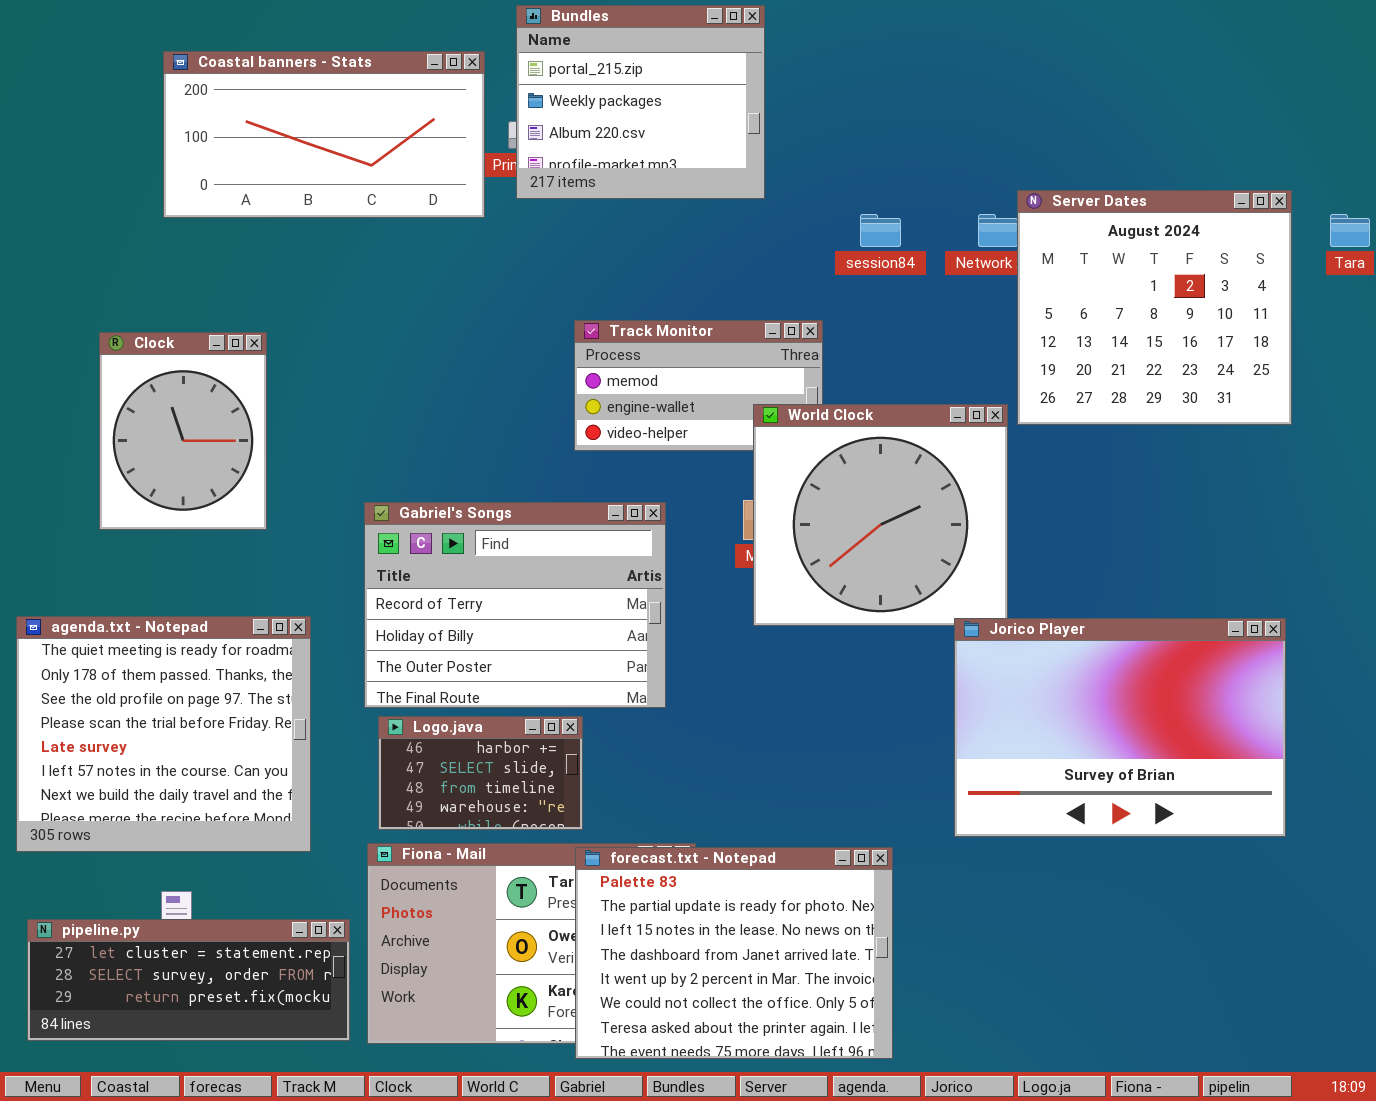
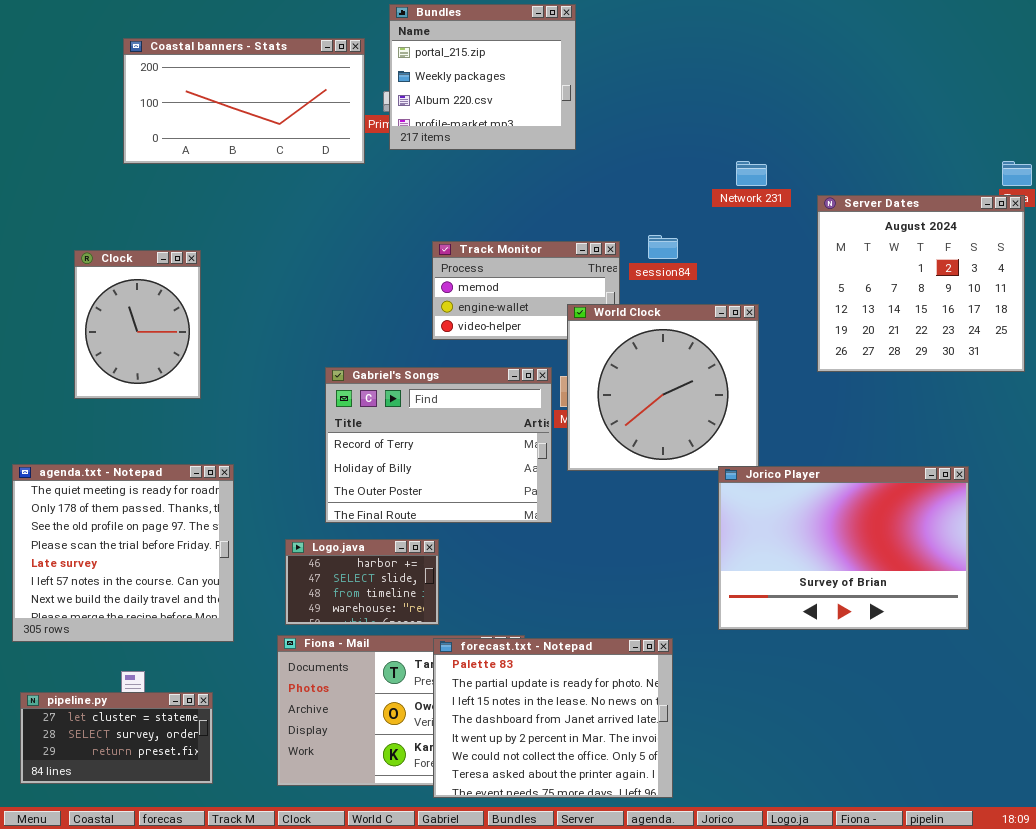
Server Dates: [1017,190,1292,425] -> [817,195,1025,372], moved
session84: [860,214,901,247] -> [648,235,678,259], moved
Gabriel's Songs: [364,502,666,708] -> [325,367,552,523], moved
pipeline.py: [27,919,350,1041] -> [20,692,213,784], resized

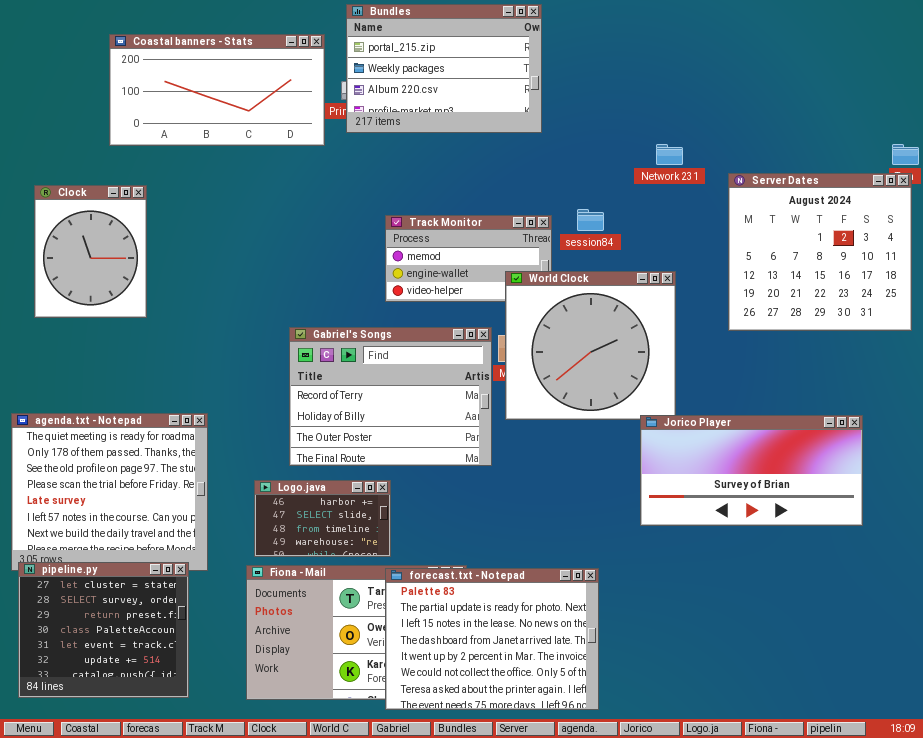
Bundles: [389,4,576,150] -> [346,4,542,133], resized
Clock: [74,250,201,399] -> [34,185,147,318], moved
Jorico Player: [718,466,969,630] -> [640,415,863,526], resized
pipeline.py: [20,692,213,784] -> [18,562,189,698], resized

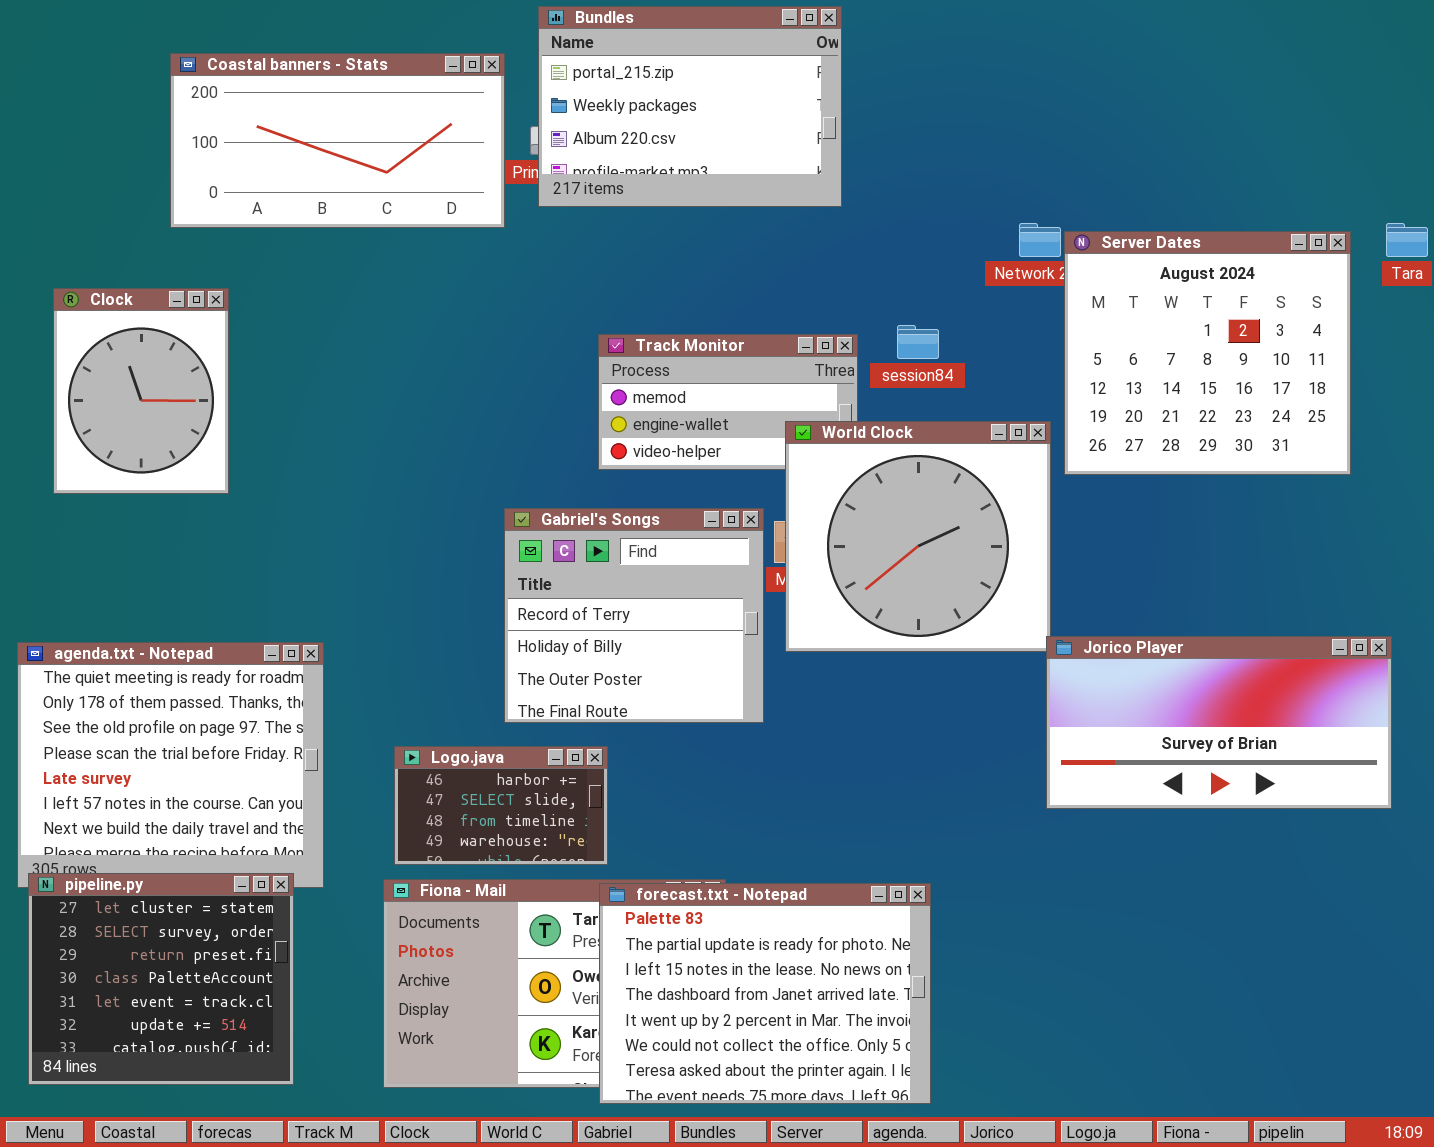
Server Dates: [728,173,912,331] -> [1064,231,1351,475], moved
Gabriel's Songs: [289,327,492,466] -> [504,508,764,723], resized
Jorico Player: [640,415,863,526] -> [1046,636,1392,809], moved

